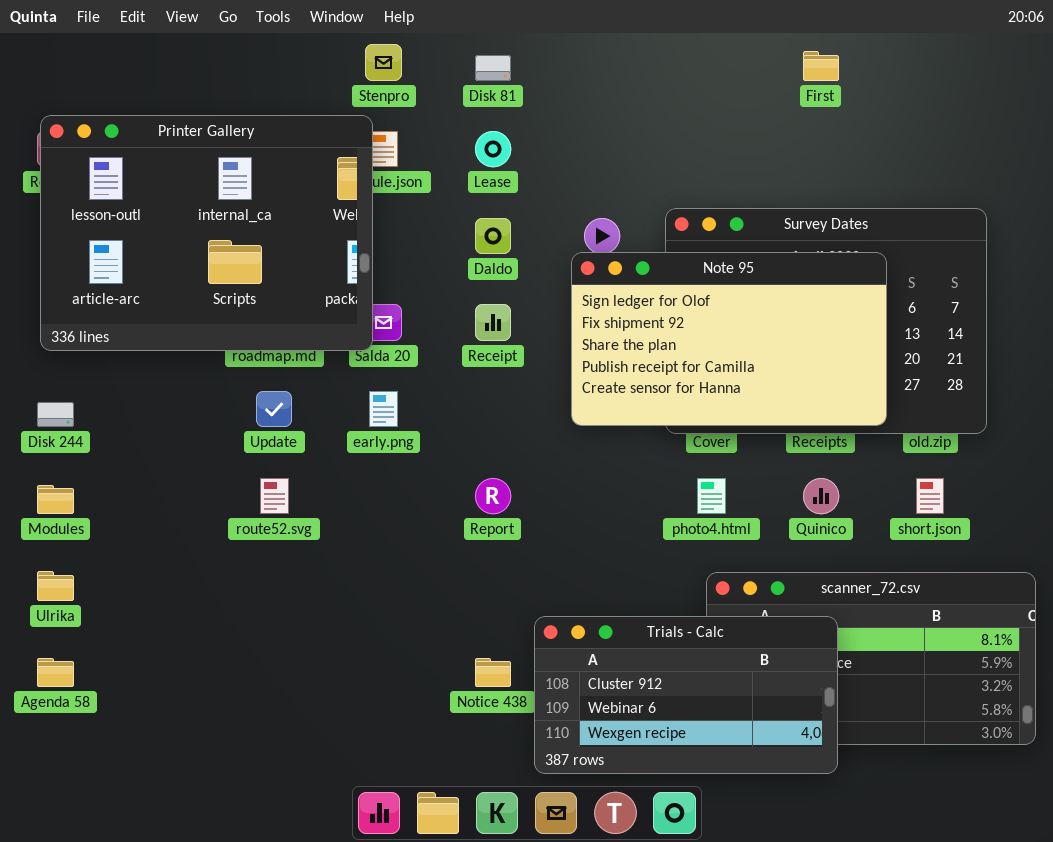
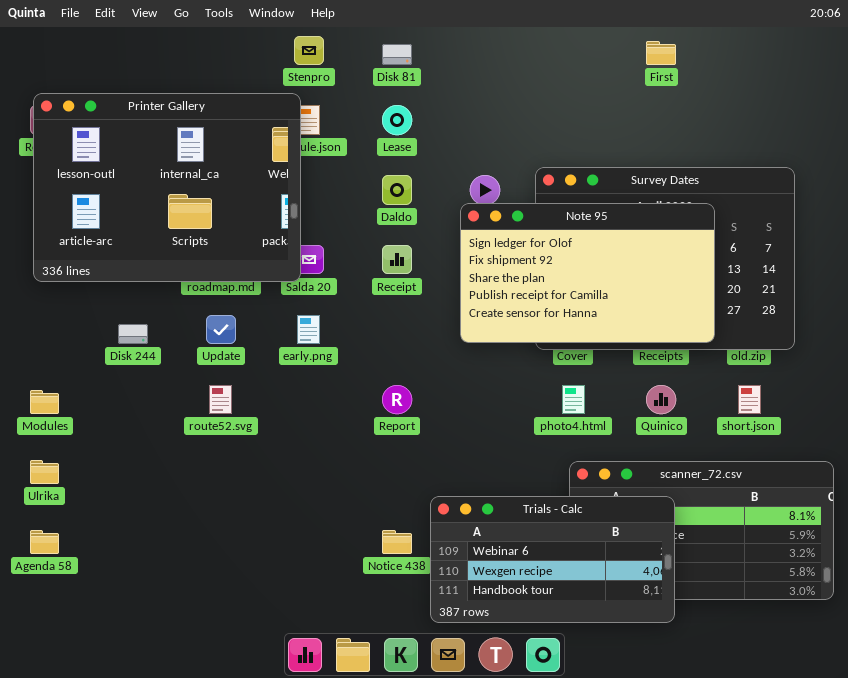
Disk 244: [37,402,74,427] -> [118,324,148,344], moved
Trials - Calc: [534,616,838,774] -> [430,496,675,623], scrolled down 1 row

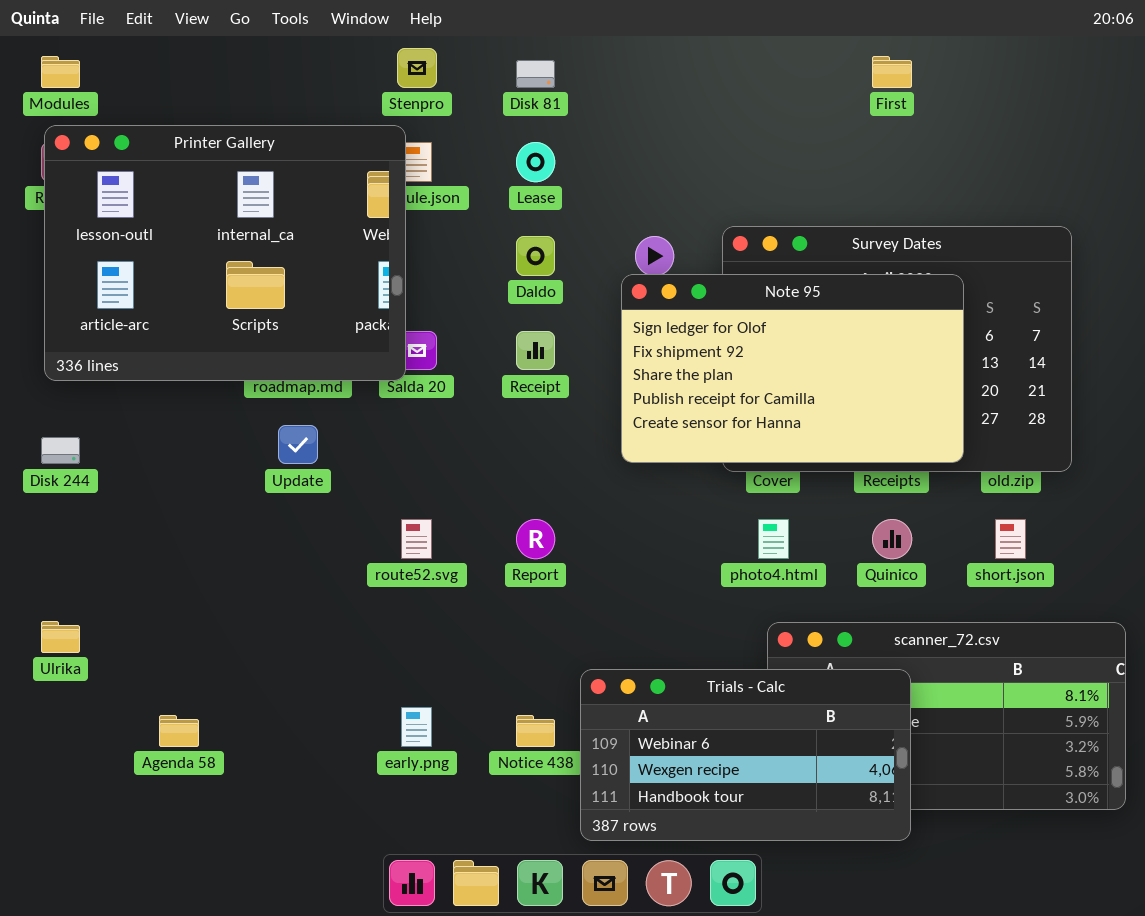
early.png: [297,315,320,344] -> [401,707,432,747], moved
Disk 244: [118,324,148,344] -> [41,437,80,464], moved
route52.svg: [209,385,232,414] -> [401,519,432,559], moved
Modules: [30,390,59,414] -> [41,56,80,88], moved
Agenda 58: [30,530,59,554] -> [159,715,199,747], moved

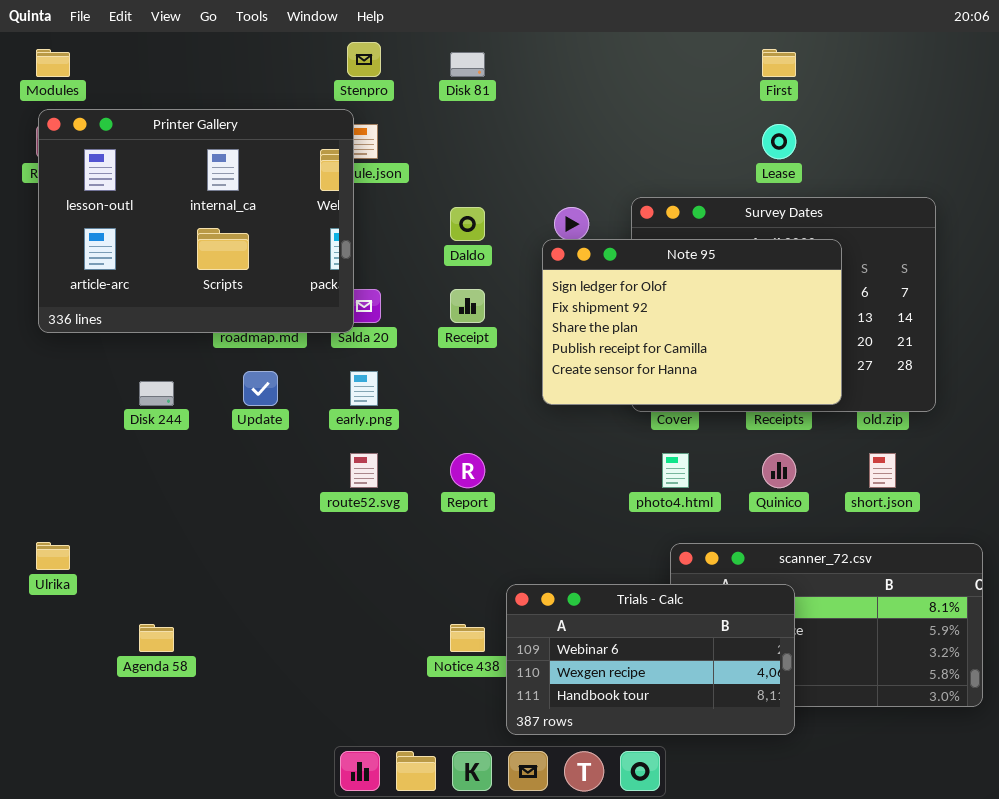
Lease: [516,142,555,182] -> [762,124,796,159], moved
Disk 244: [41,437,80,464] -> [139,381,174,406], moved
early.png: [401,707,432,747] -> [350,371,378,406], moved

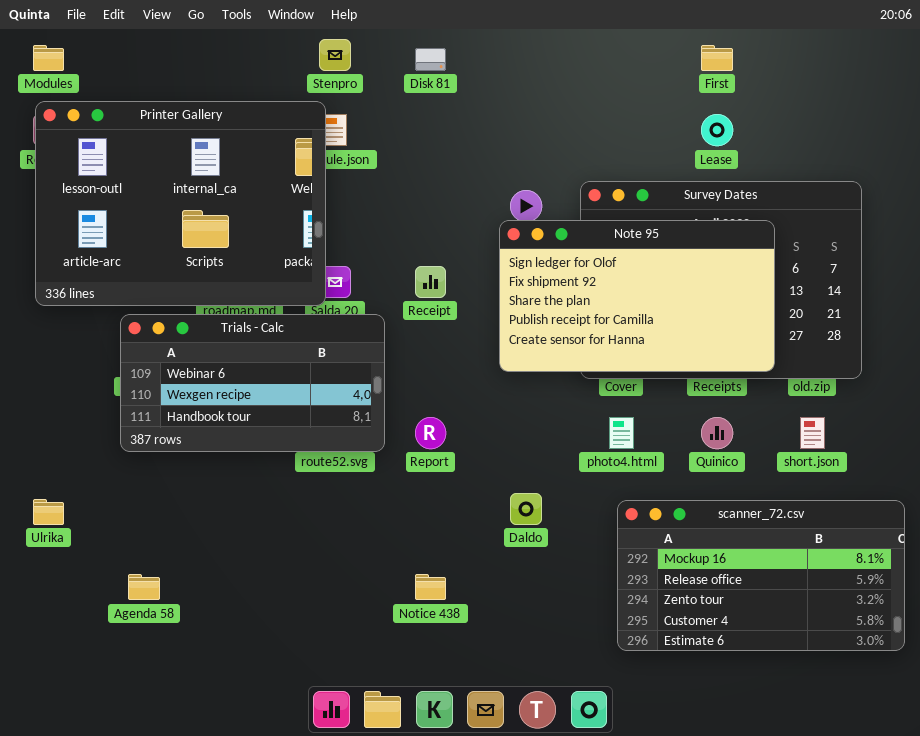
Daldo: [450,207,485,241] -> [510,493,542,525], moved
Trials - Calc: [506,584,795,735] -> [120,314,385,452], moved

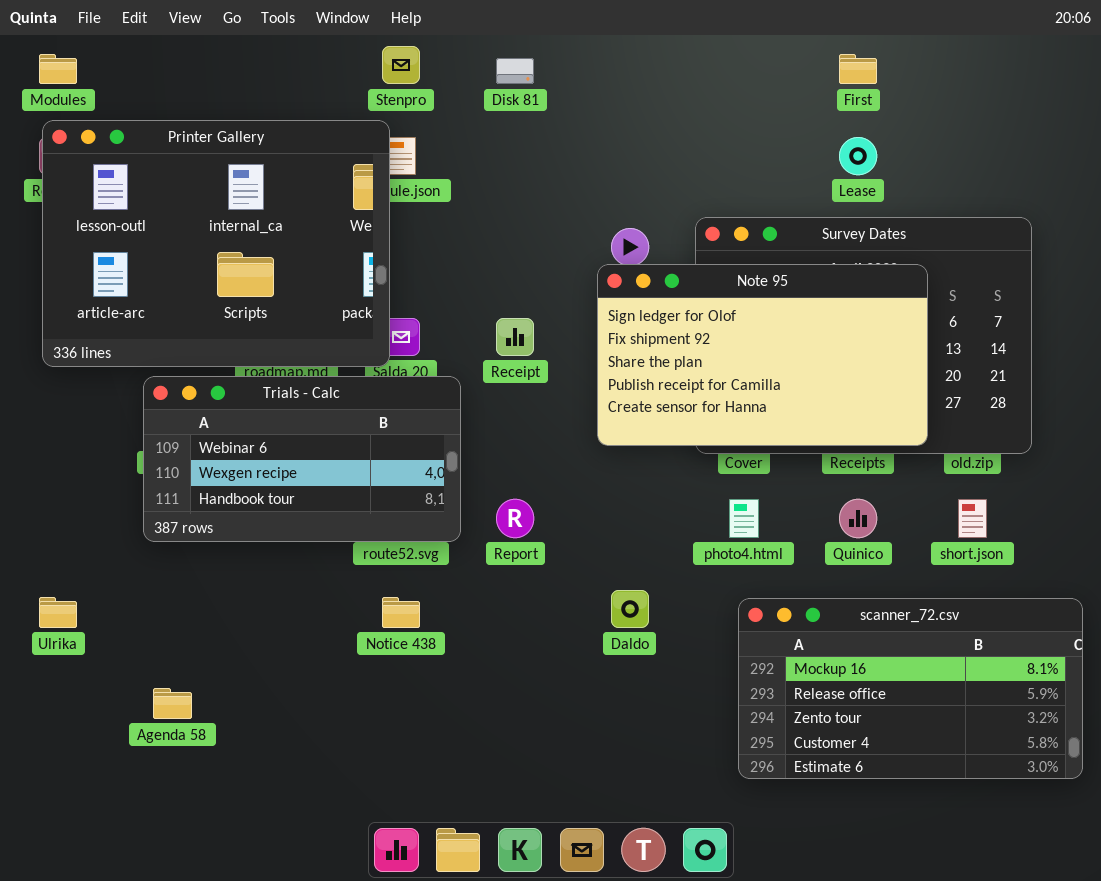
Notice 438: [415,574,446,600] -> [382,597,420,628], moved

